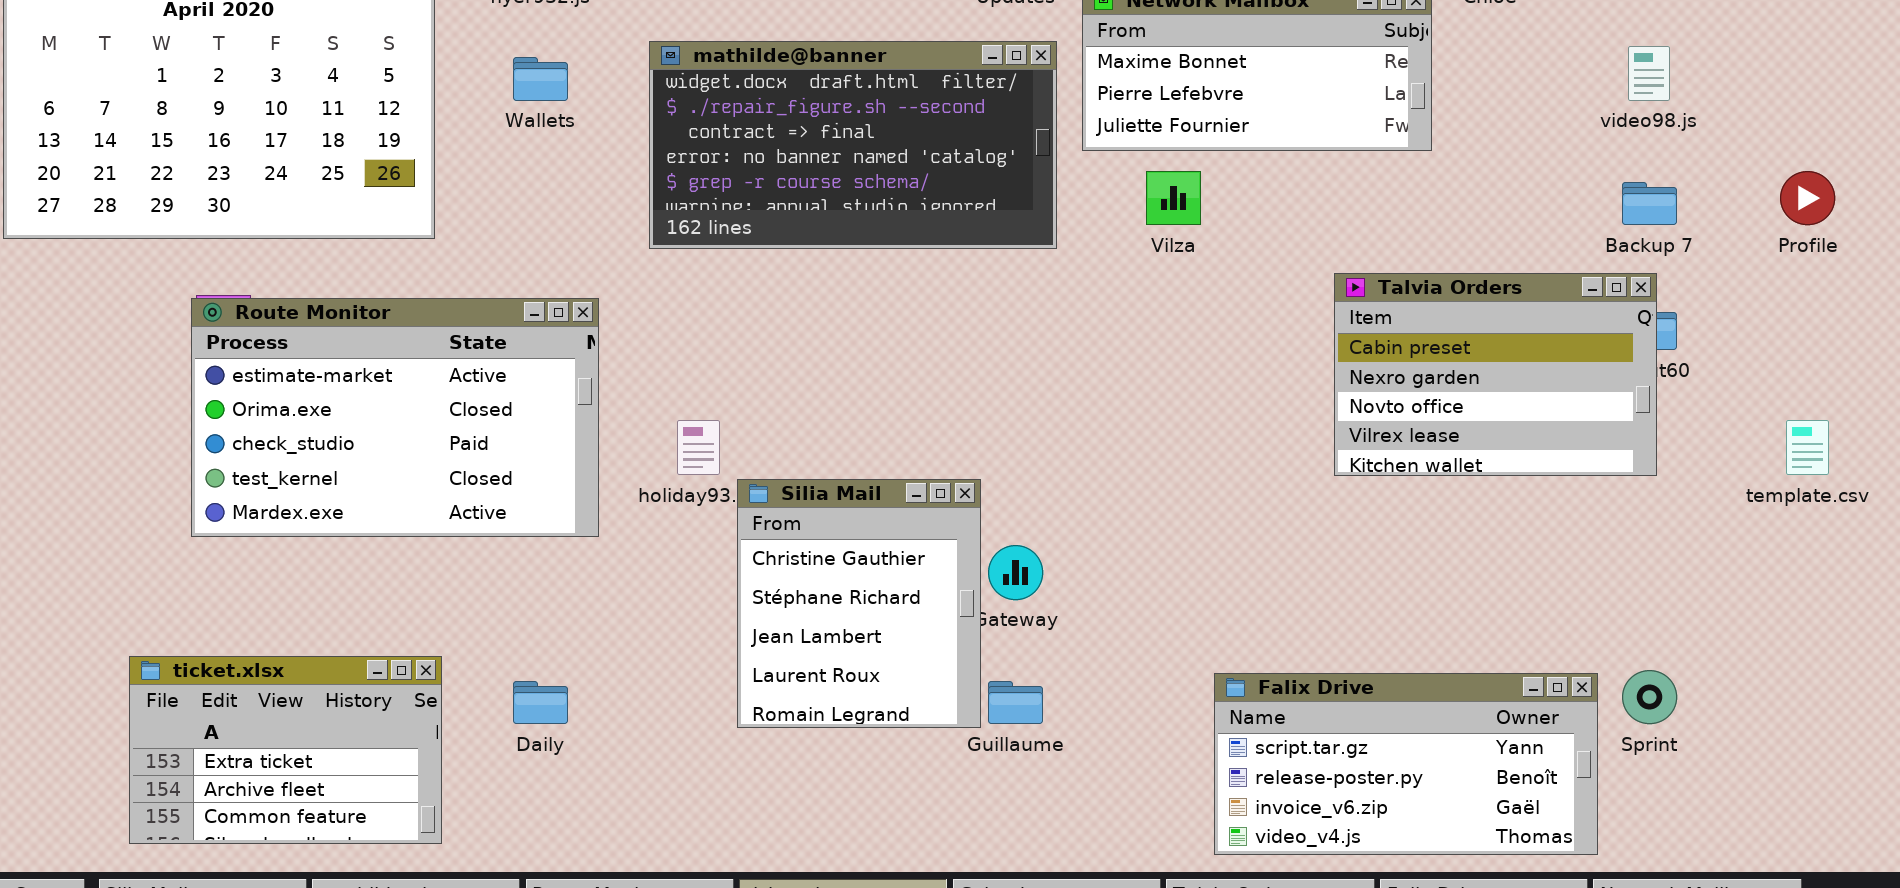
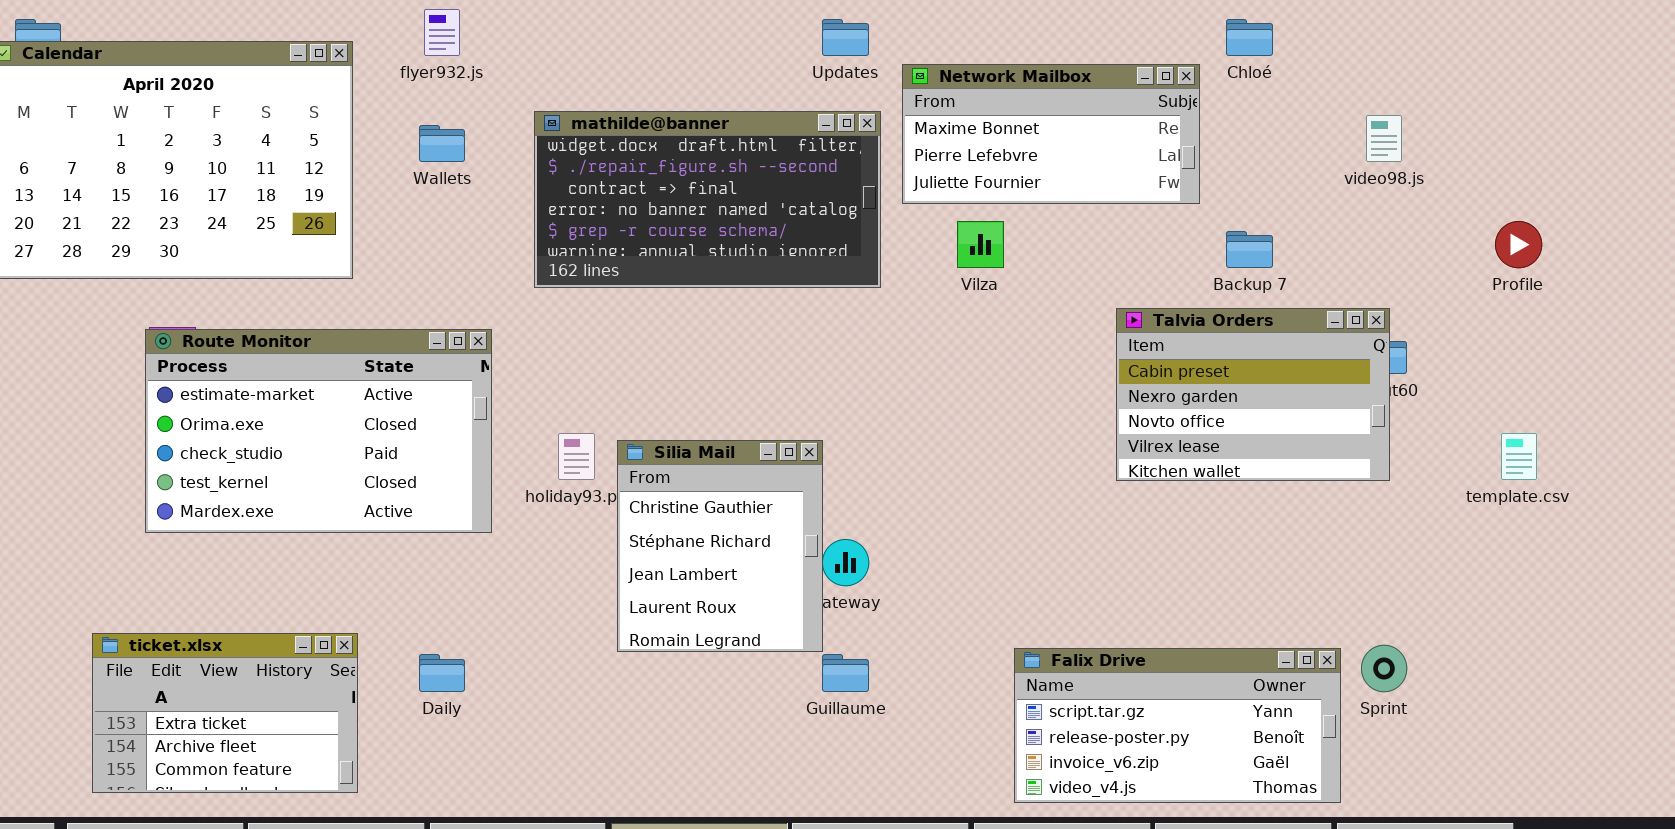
Backup 7: [1622,182,1677,225] -> [1226,231,1273,268], moved
Silia Mail: [737,479,981,728] -> [617,440,823,652], moved

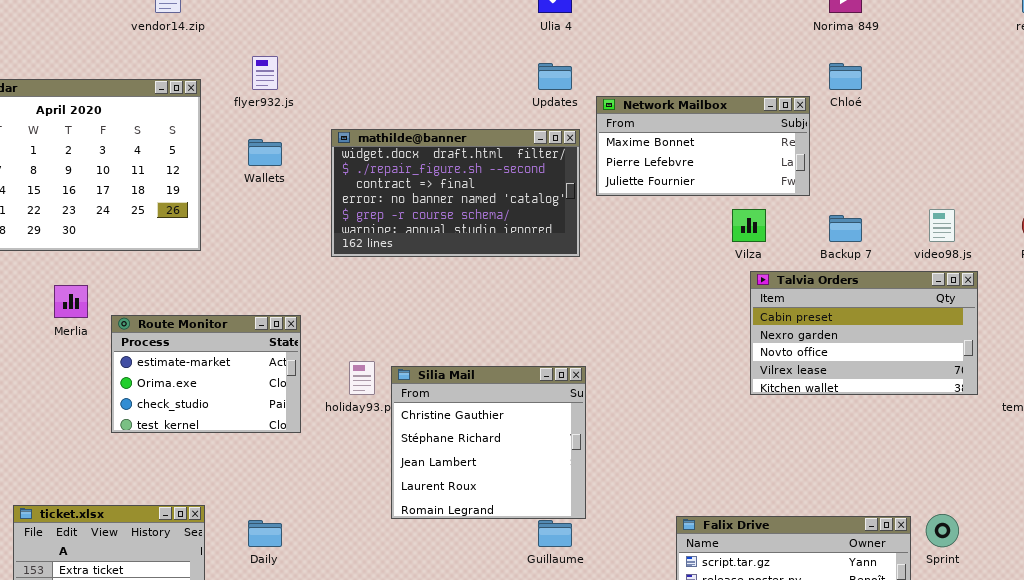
video98.js: [1366,115,1402,162] -> [929,209,955,242], moved
Vilza: [957,221,1004,268] -> [732,209,766,242], moved
Talvia Orders: [1116,308,1390,481] -> [750,271,978,395], resized
Route Monitor: [145,329,492,533] -> [111,315,301,433], resized
Silia Mail: [617,440,823,652] -> [391,366,586,519], resized

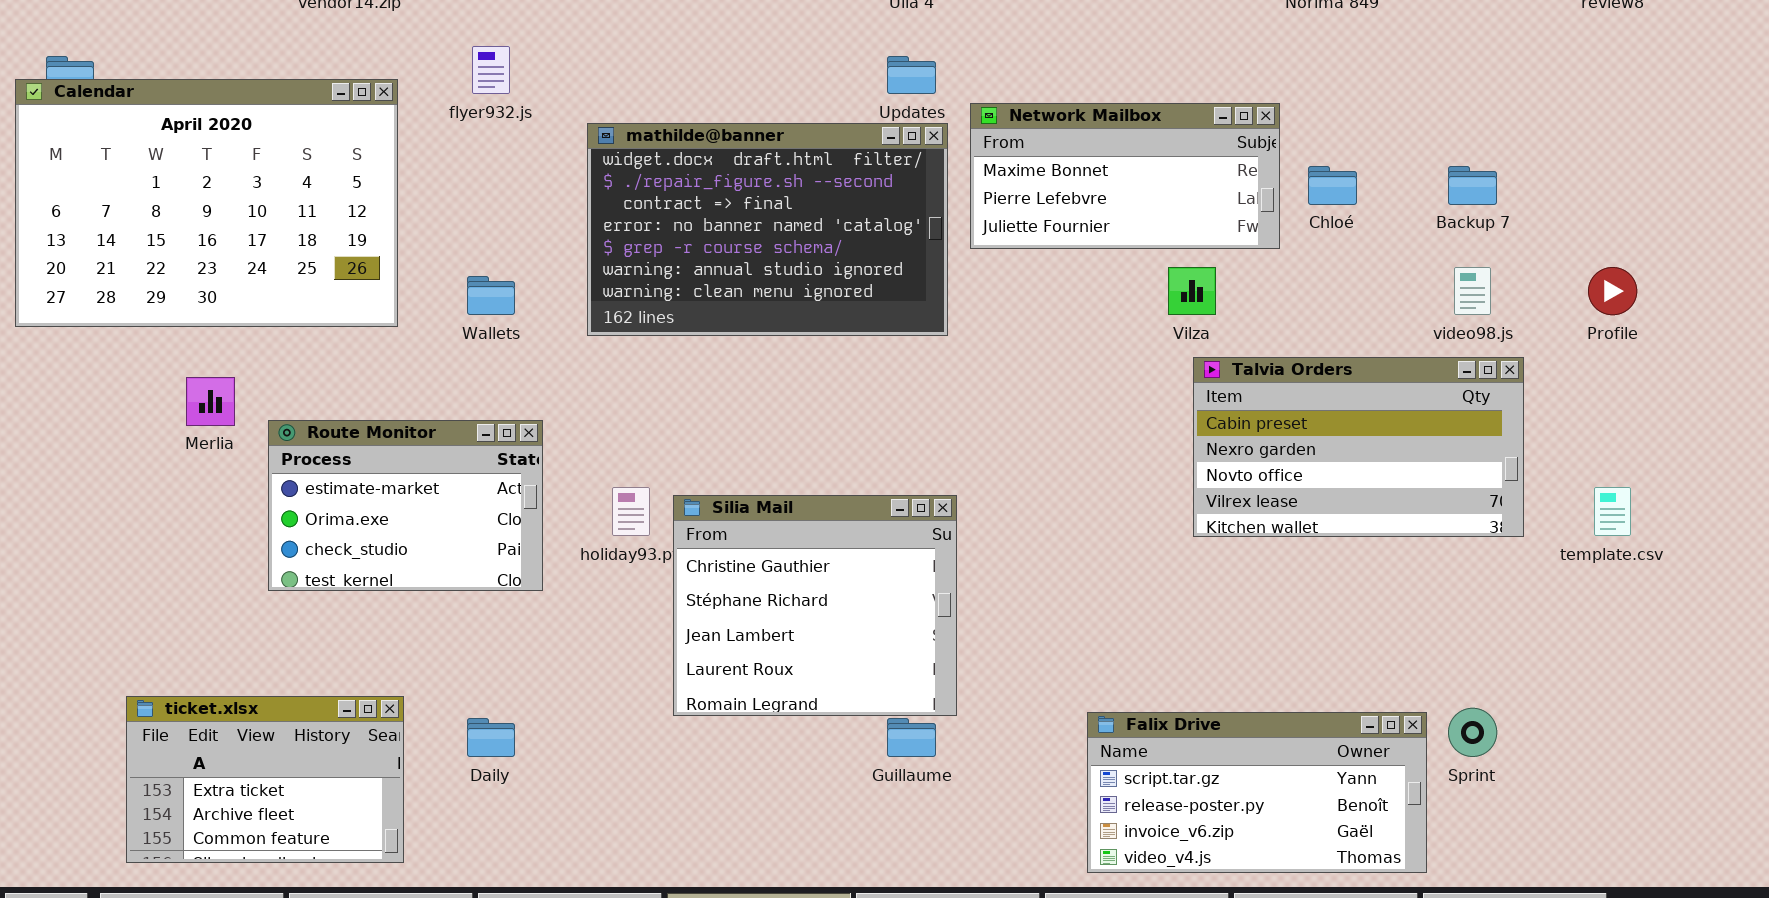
Chloé: [829,63,862,90] -> [1308,166,1357,205], moved
mathilde@banner: [331,129,580,257] -> [587,123,948,336], resized
Wallets: [248,139,282,166] -> [467,276,515,315], moved
Backup 7: [829,215,862,242] -> [1448,166,1497,205], moved

